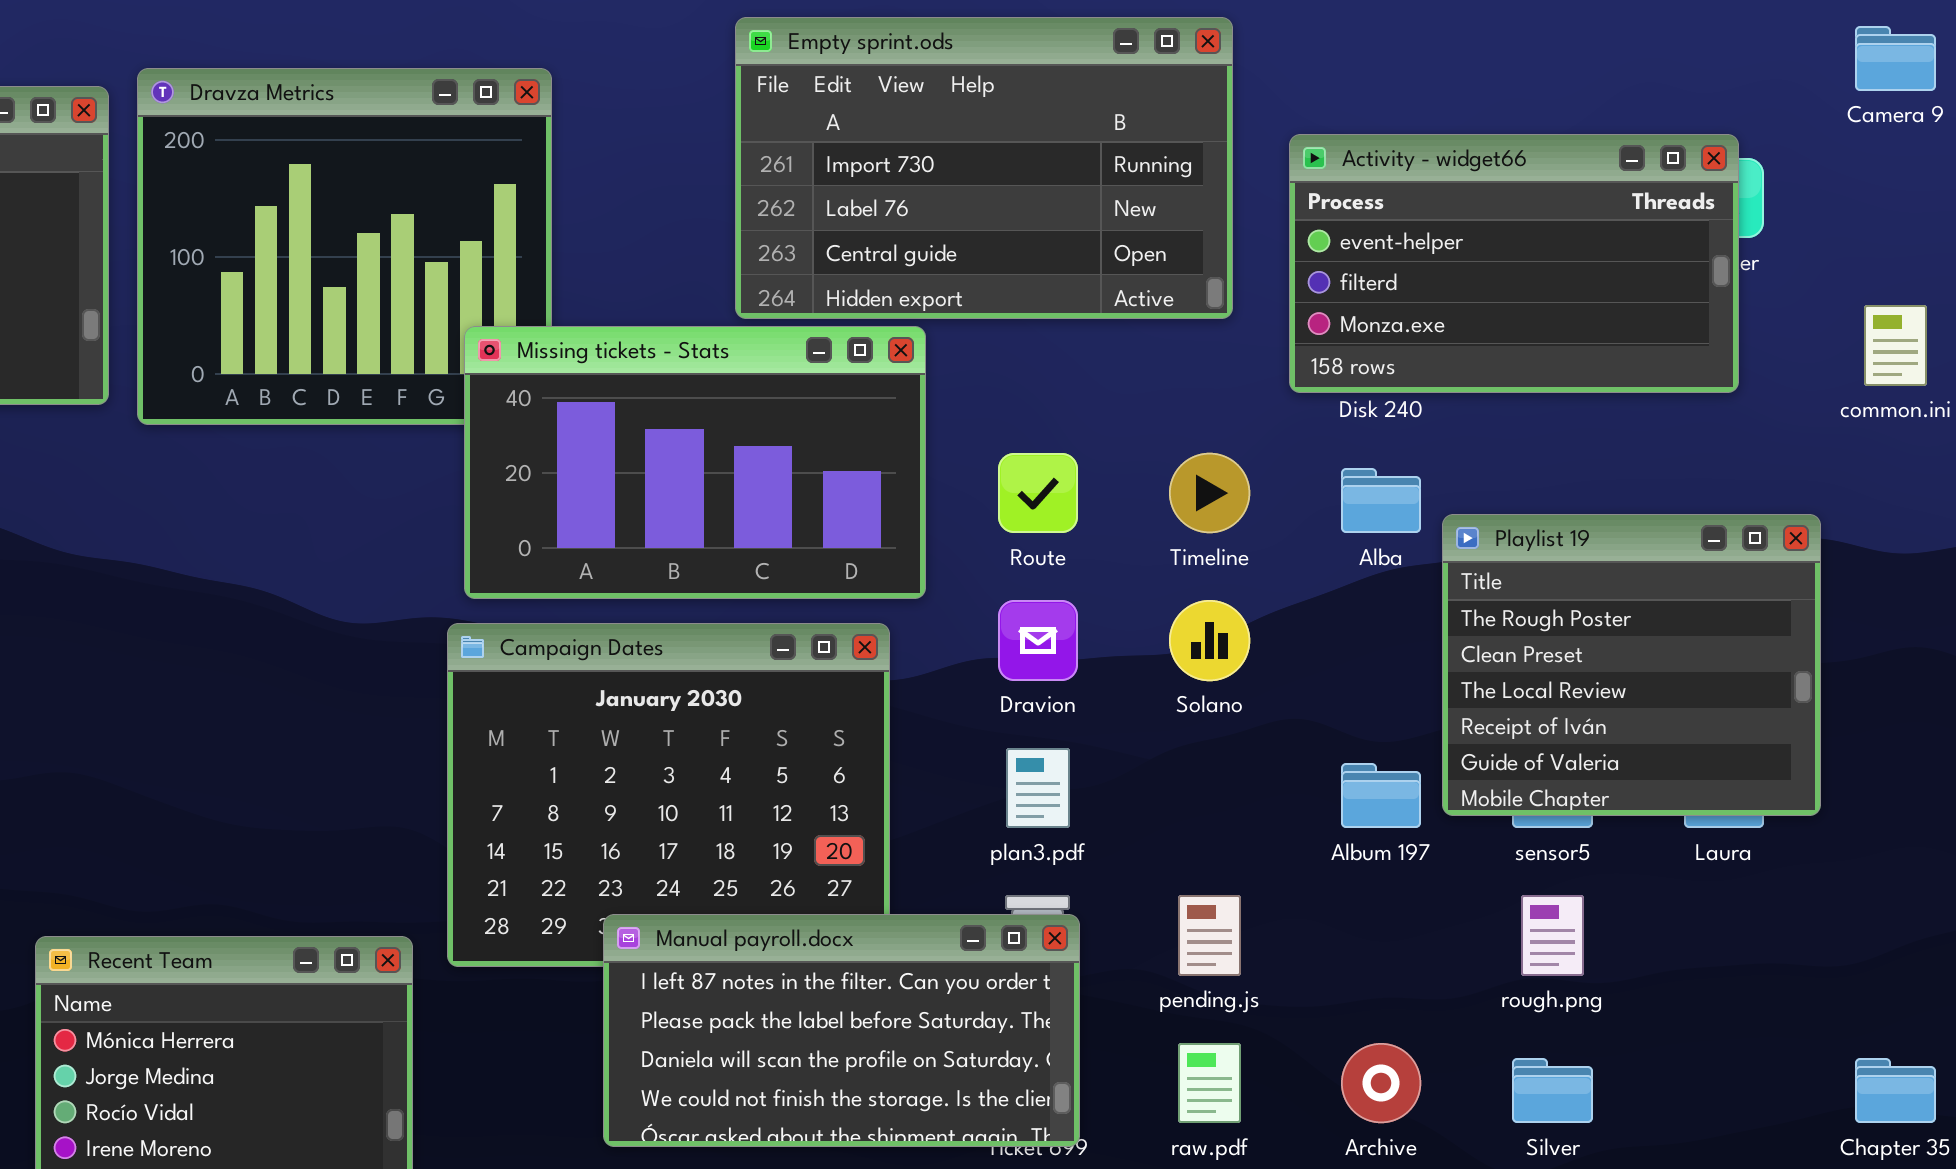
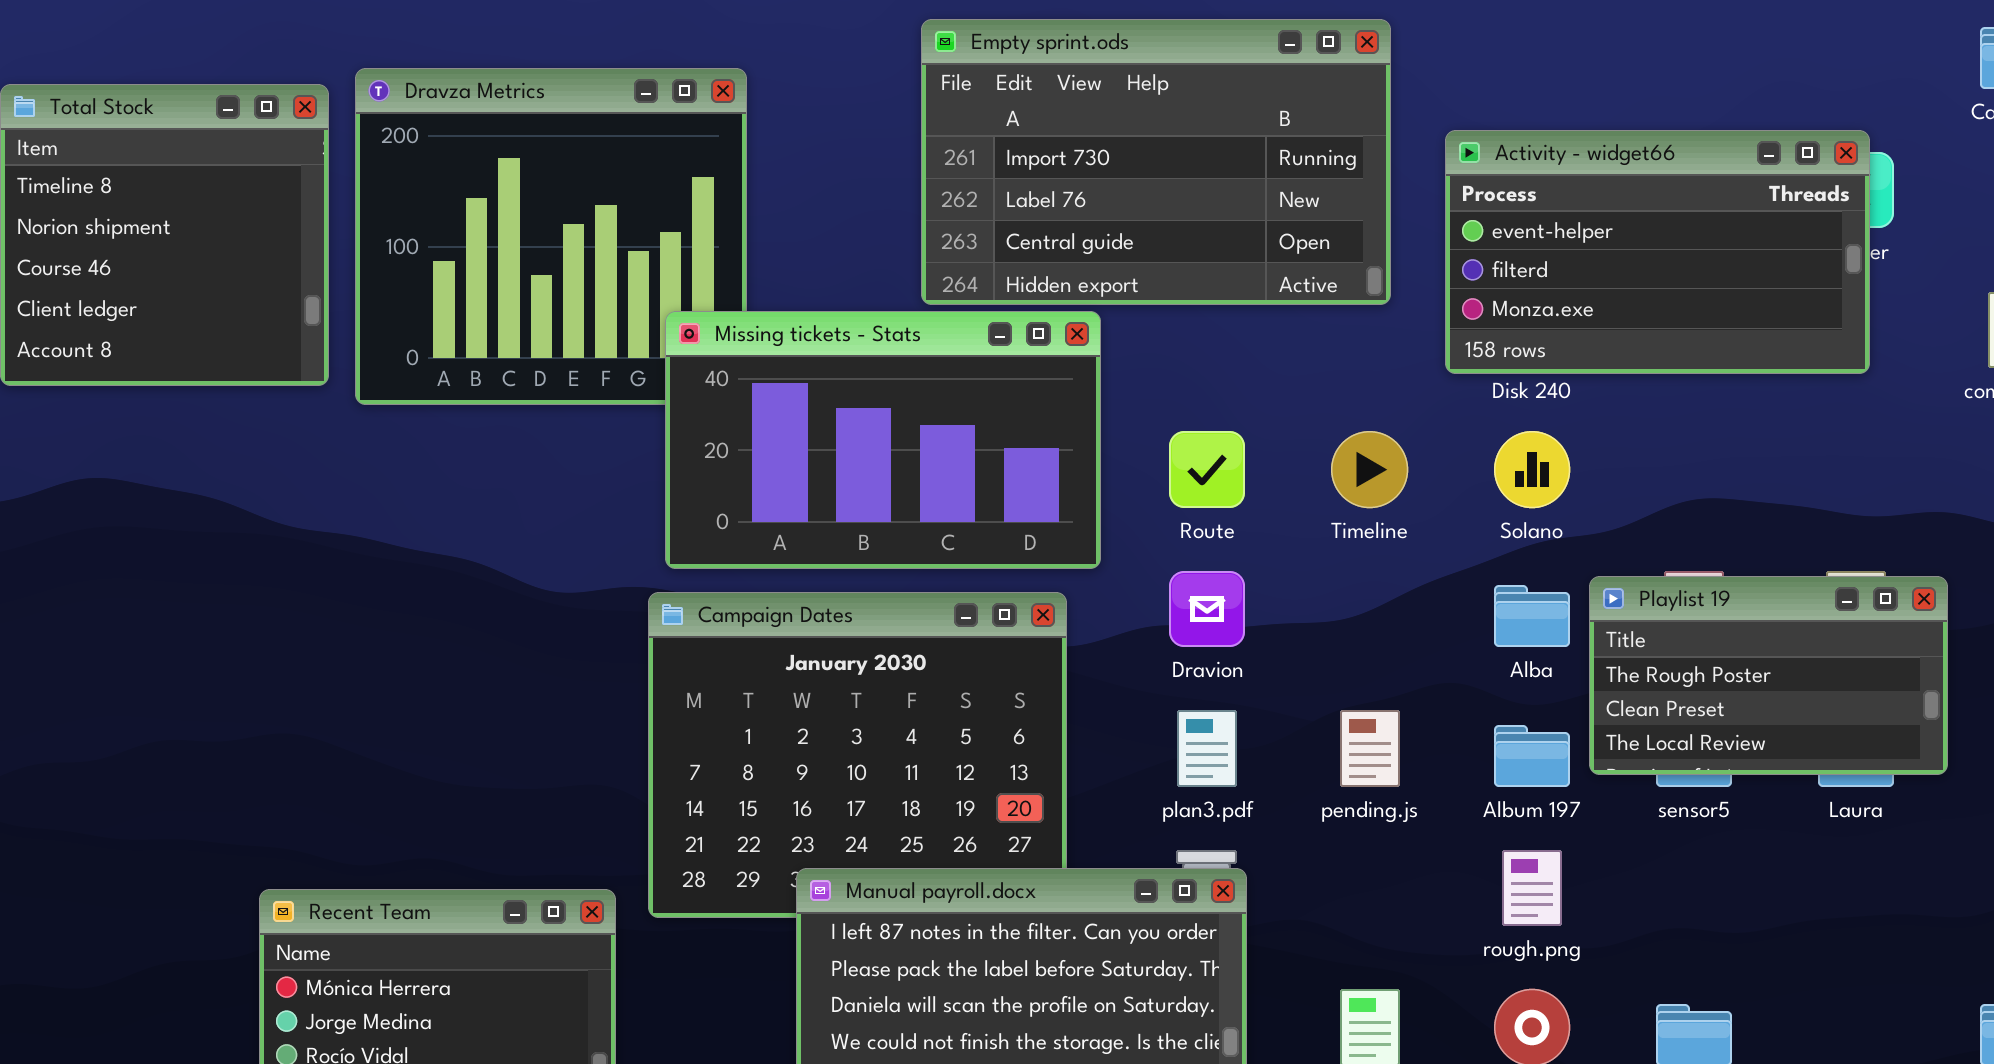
Alba: [1341,468,1421,533] -> [1494,585,1570,647], moved
Playlist 19: [1442,514,1821,816] -> [1589,576,1948,775], resized
Solano: [1169,600,1250,681] -> [1494,431,1570,508], moved
pending.js: [1178,895,1241,976] -> [1340,710,1400,787], moved
rough.png: [1521,895,1584,976] -> [1502,850,1562,926], moved

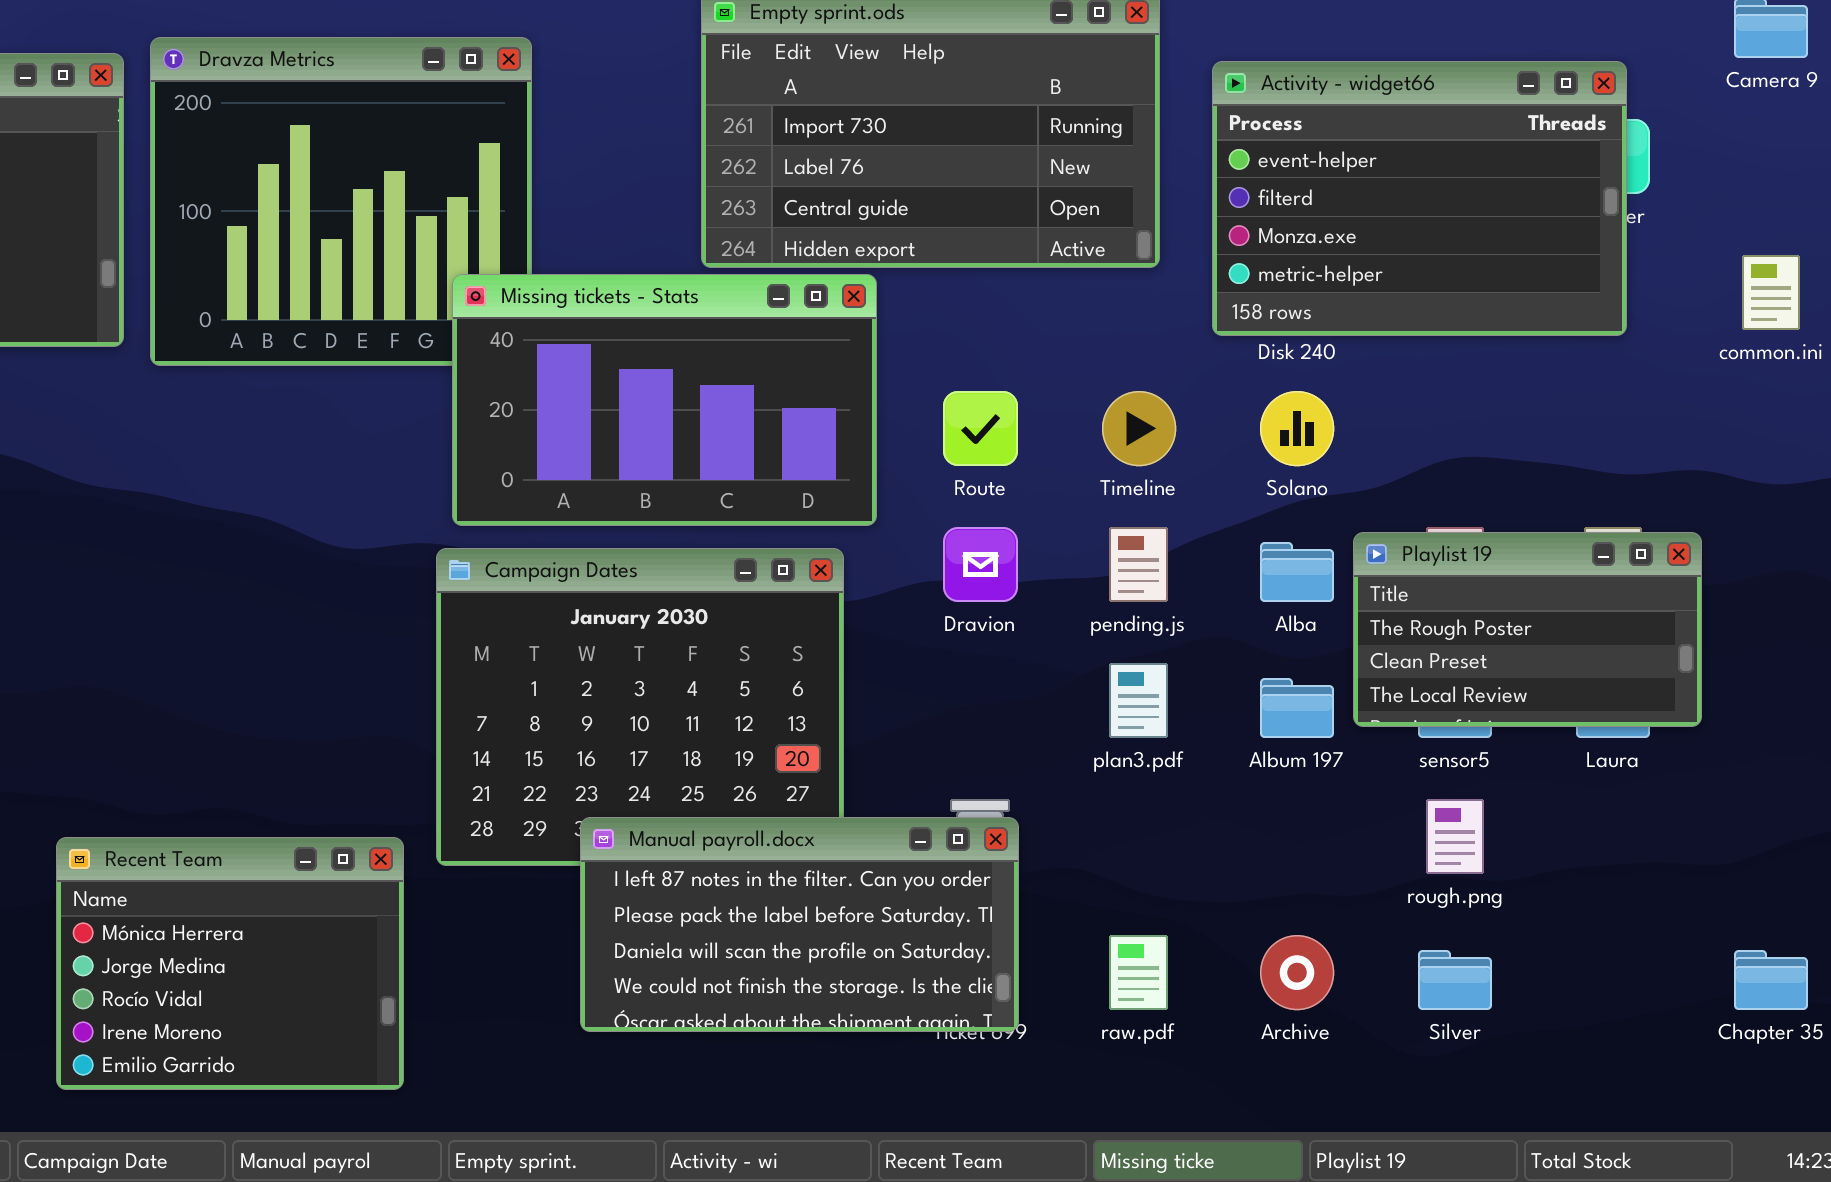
Activity - widget66: [1445,130,1870,374] -> [1212,61,1627,336], resized
plan3.pdf: [1177,710,1237,787] -> [1109,663,1168,738], moved
pending.js: [1340,710,1400,787] -> [1109,527,1168,602], moved
rough.png: [1502,850,1562,926] -> [1426,799,1484,874], moved

